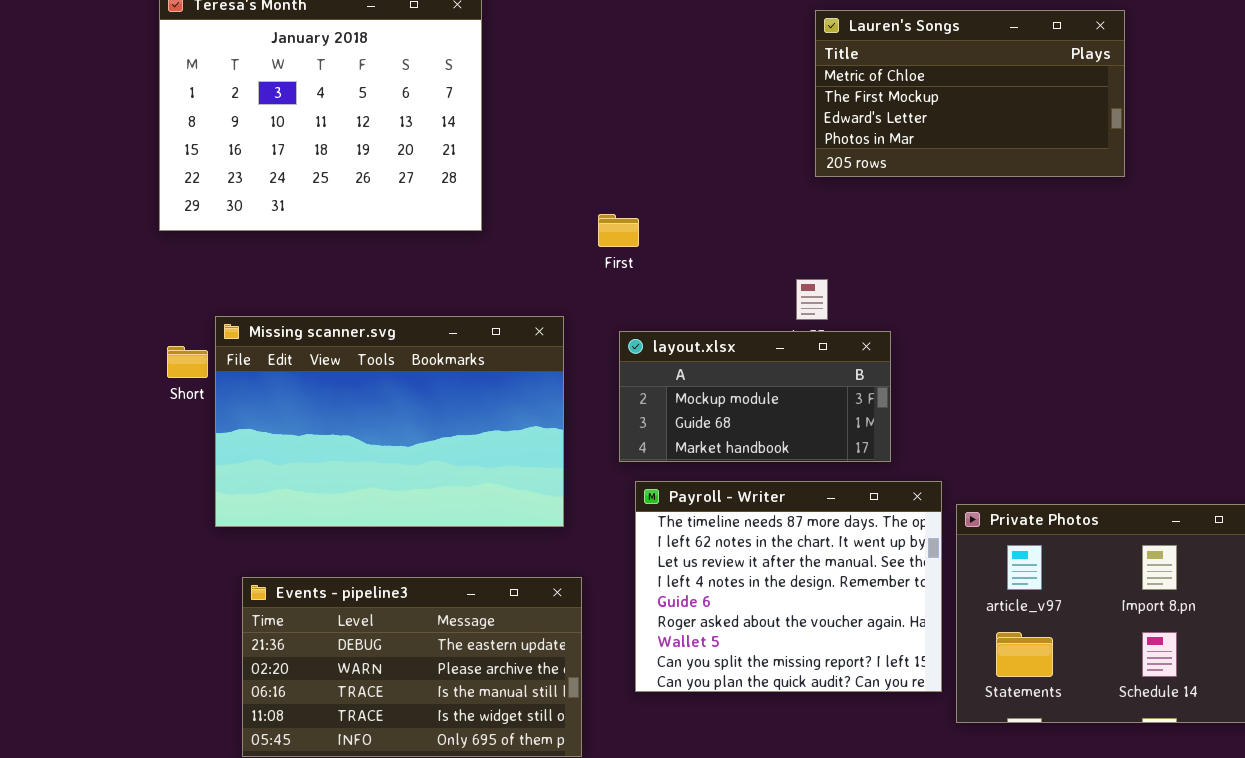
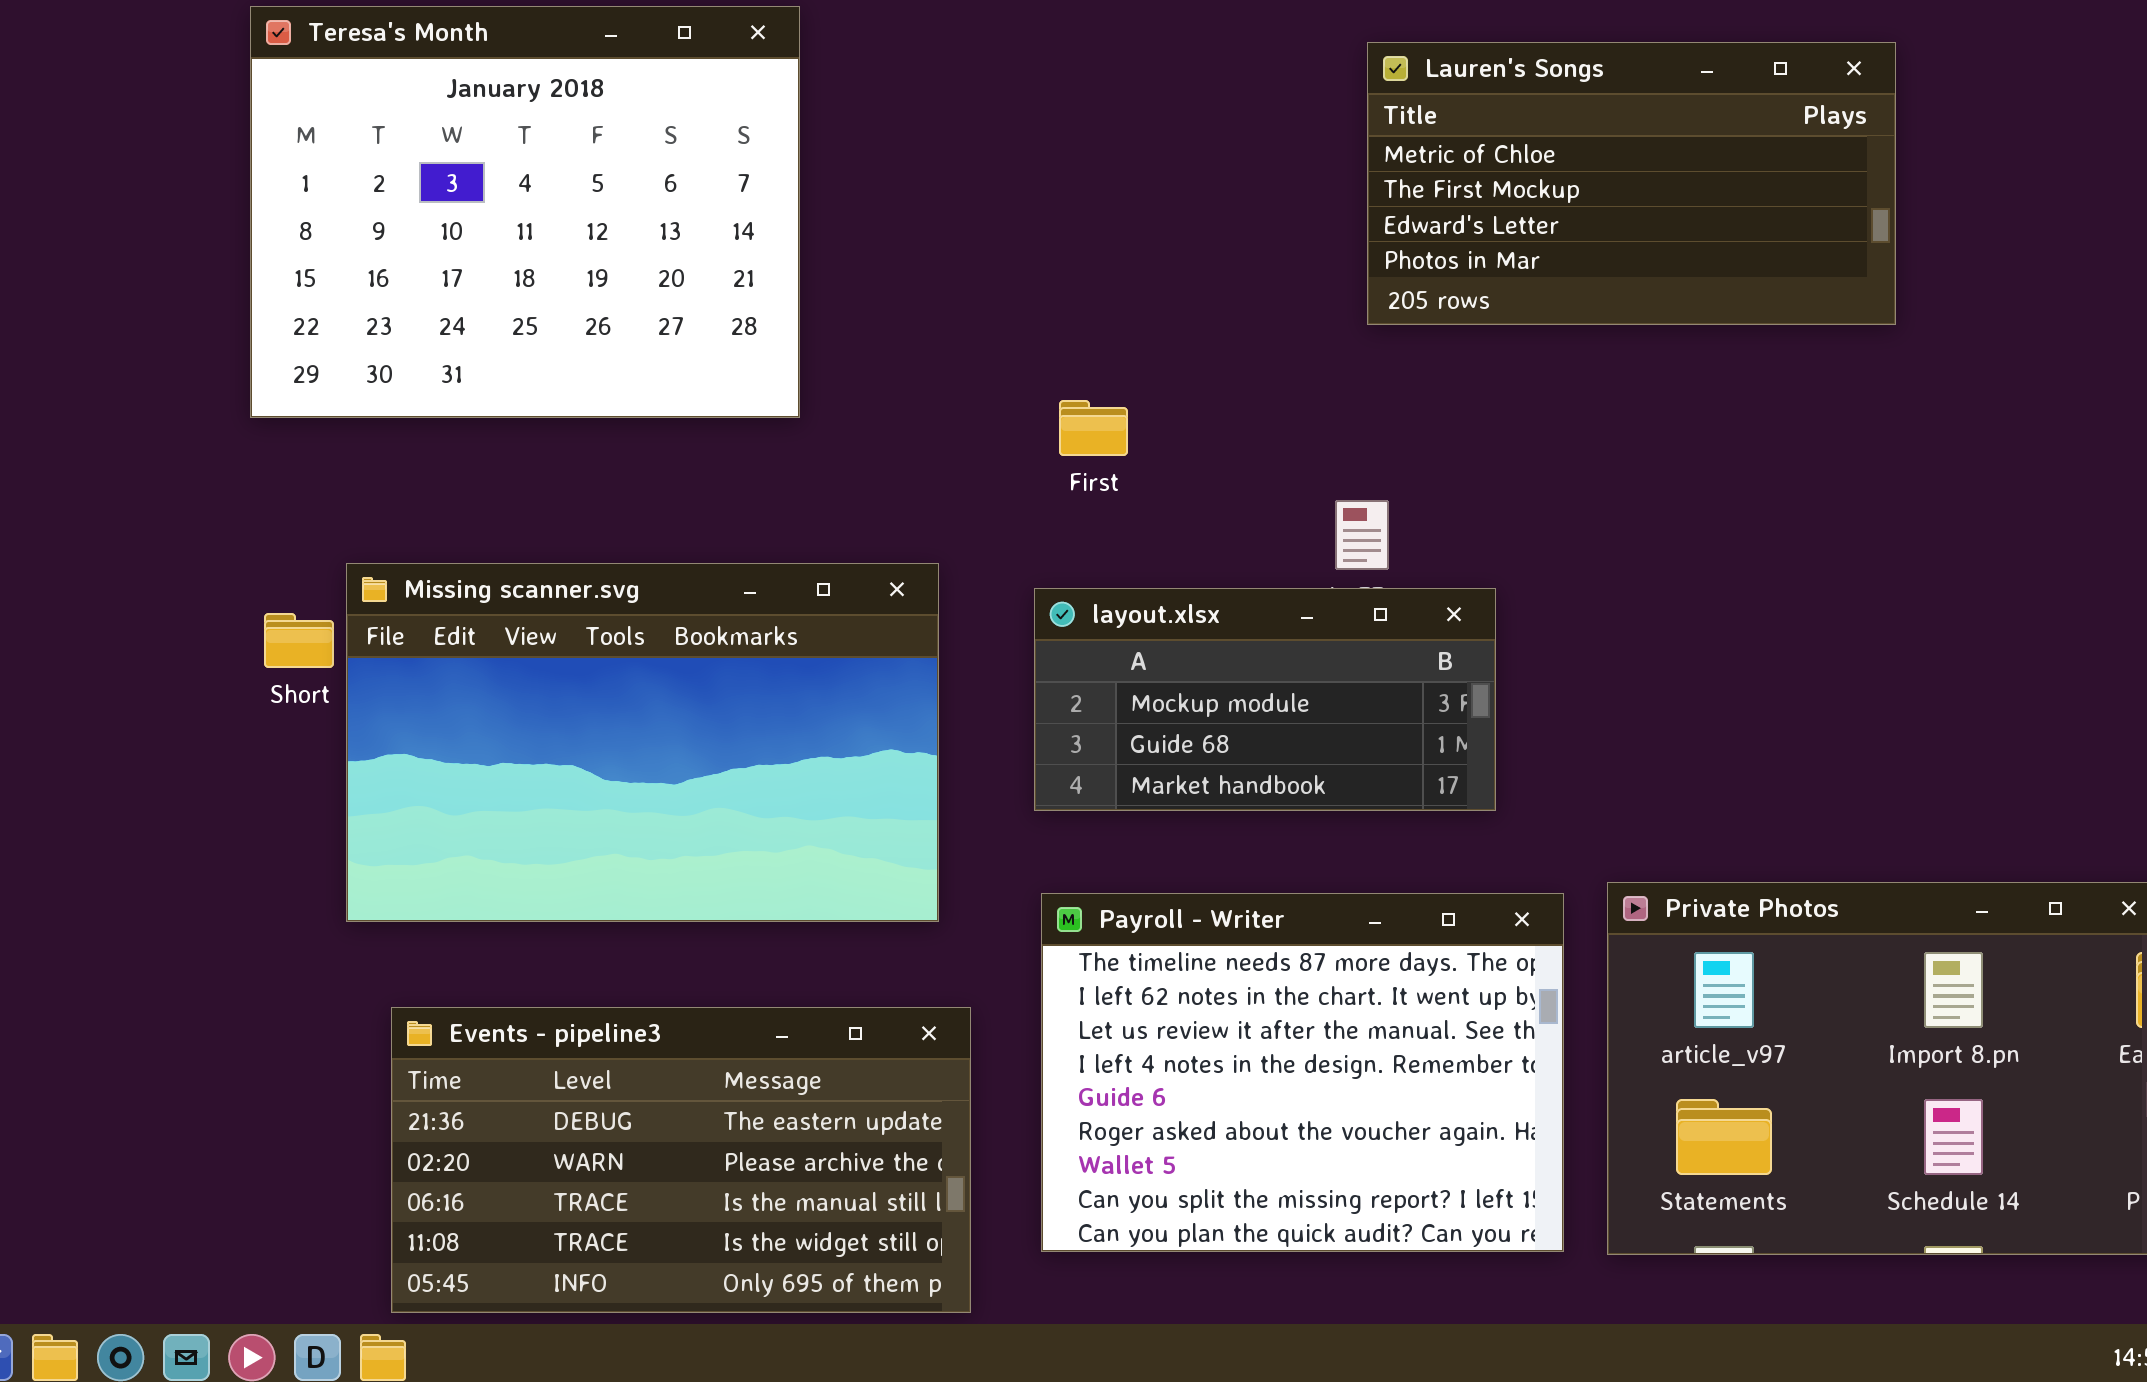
First: [598,214,639,247] -> [1059,400,1128,456], moved
Payroll - Writer: [635,481,942,692] -> [1041,893,1564,1252], moved

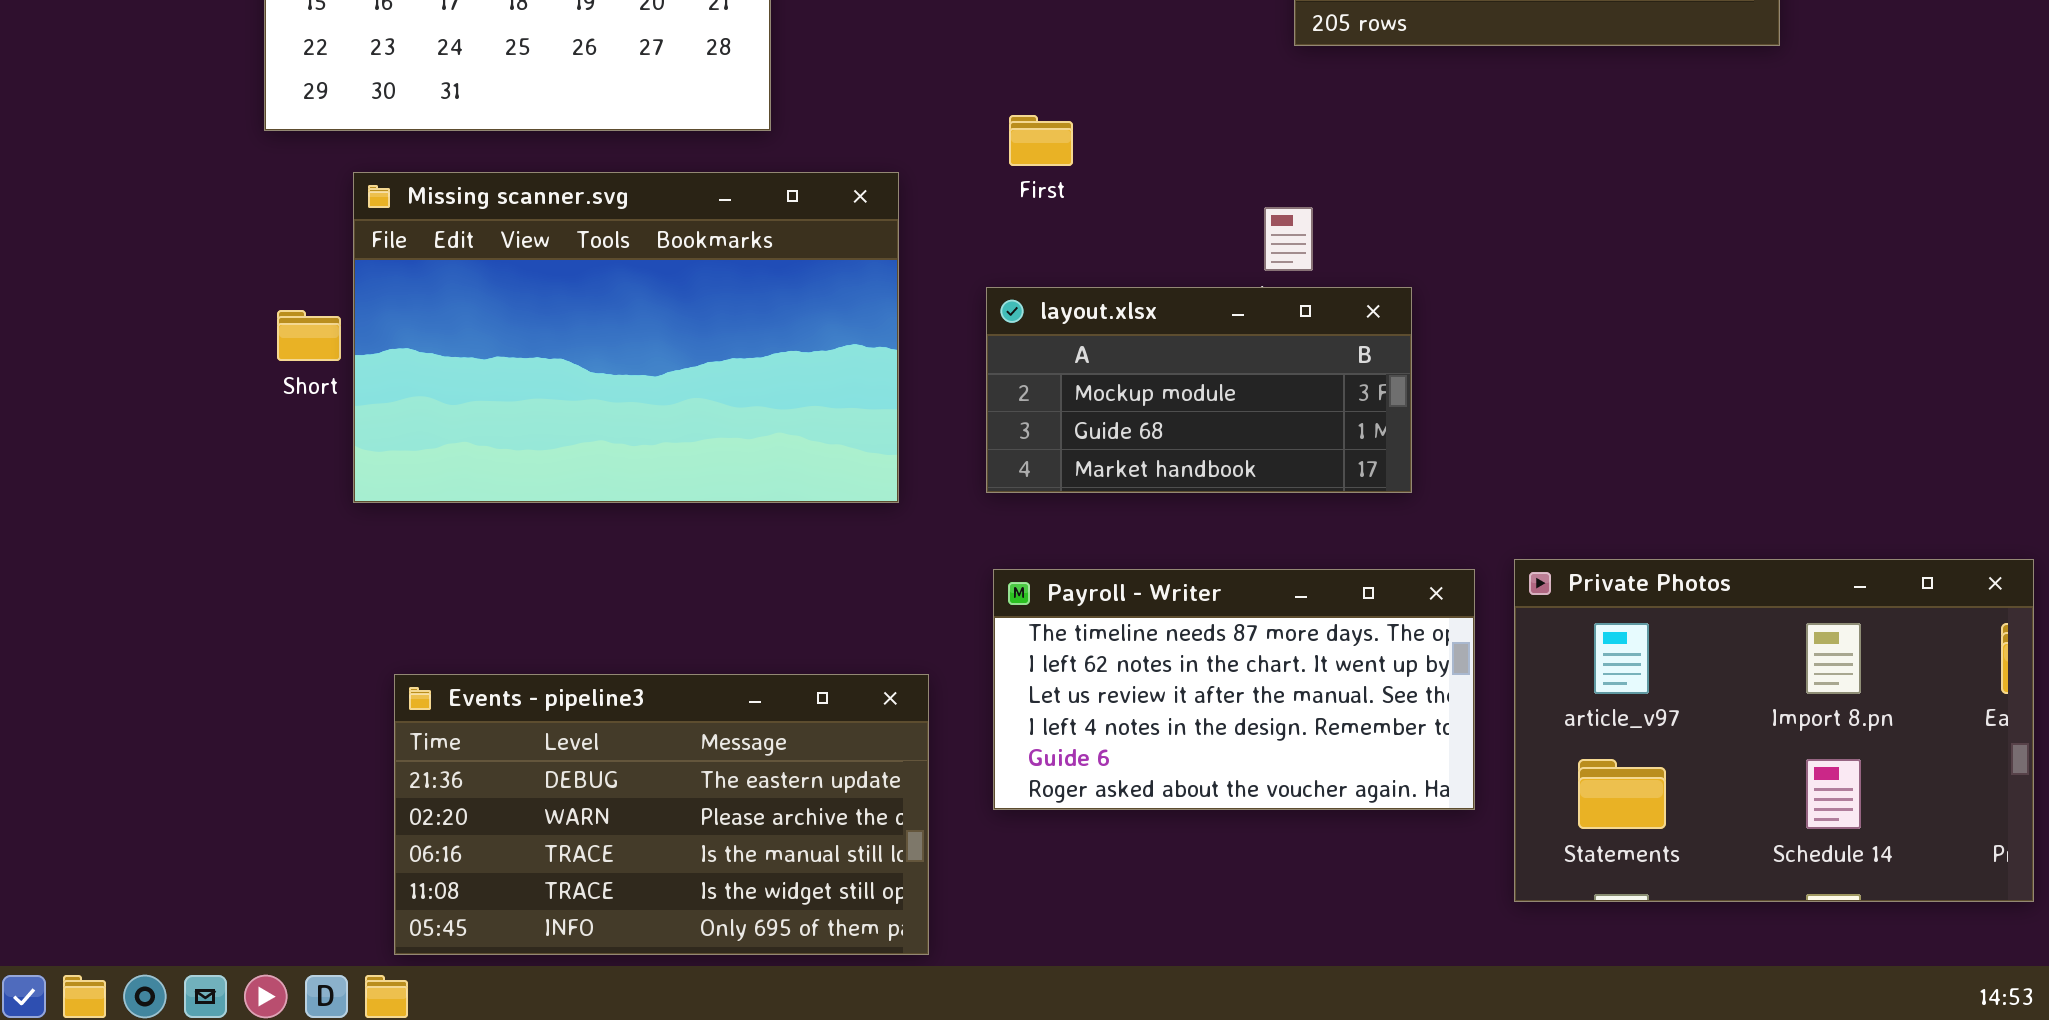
Missing scanner.svg: [346,563,939,922] -> [353,172,899,503], moved
Payroll - Writer: [1041,893,1564,1252] -> [993,569,1475,810], resized

